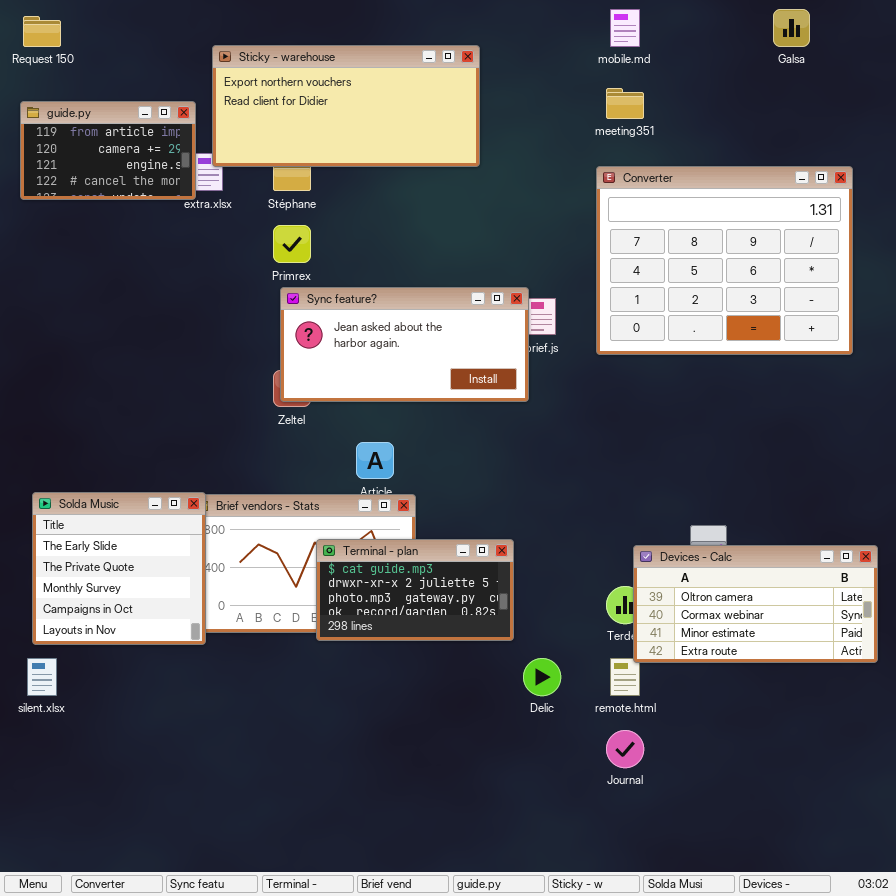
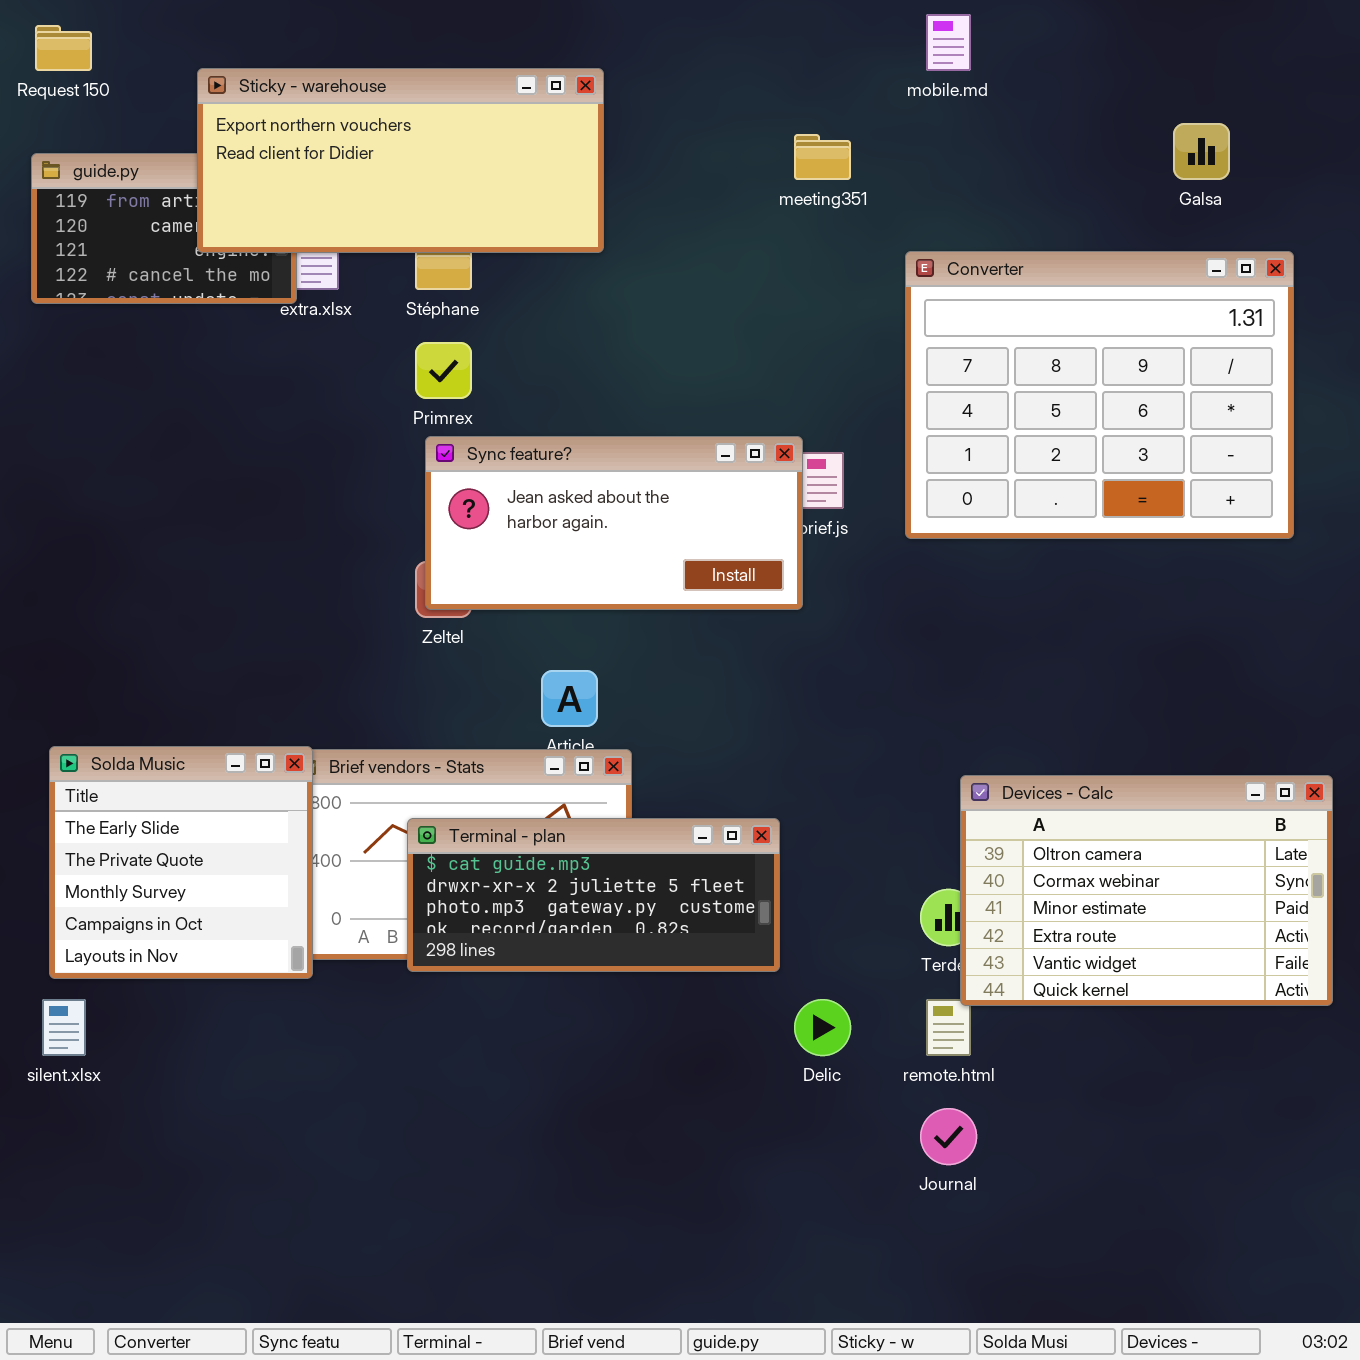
Galsa: [773,9,810,47] -> [1173,123,1230,180], moved
Sticky - warehouse: [212,45,480,167] -> [197,68,604,253], moved
meeting351: [606,88,644,119] -> [794,134,851,180], moved
Terminal - plan: [316,539,514,641] -> [407,818,780,972], resized
Devices - Calc: [633,545,878,663] -> [960,775,1333,1006], resized

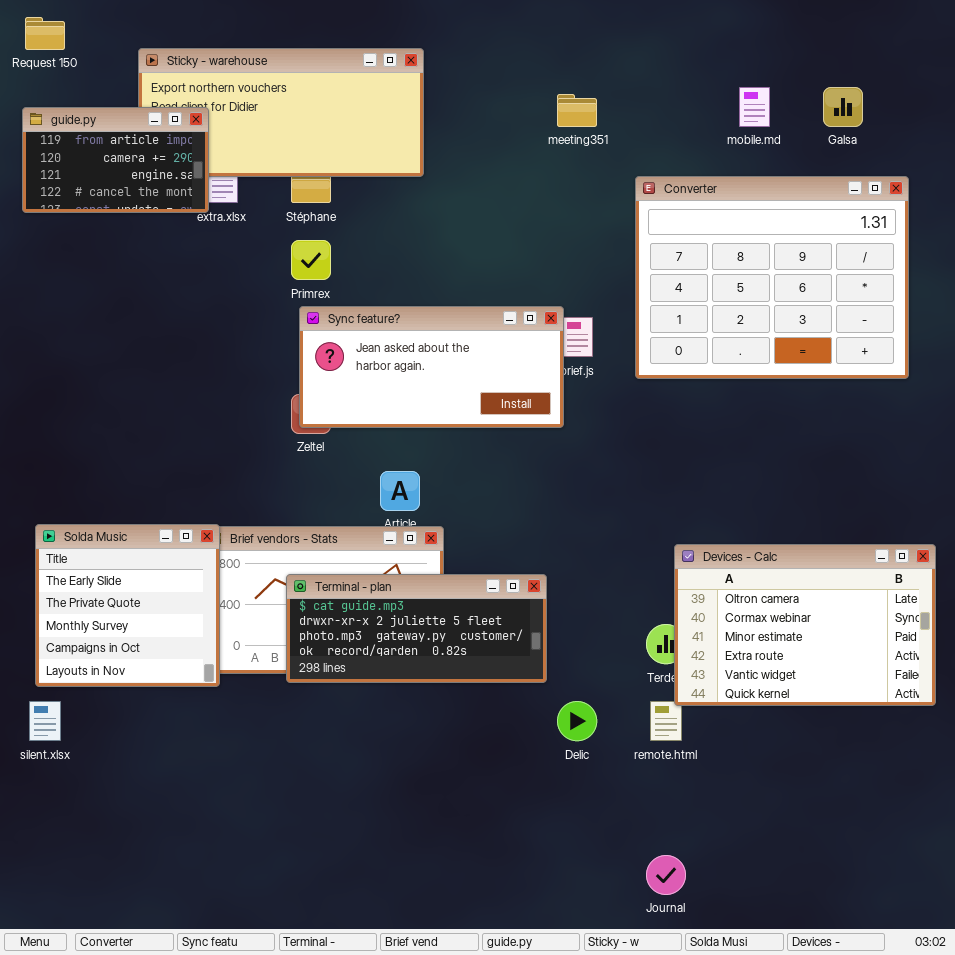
mobile.md: [926,14,971,71] -> [739,87,770,127], moved
guide.py: [31,153,297,304] -> [22,107,209,213], raised
Journal: [920,1108,977,1165] -> [646,855,686,895], moved

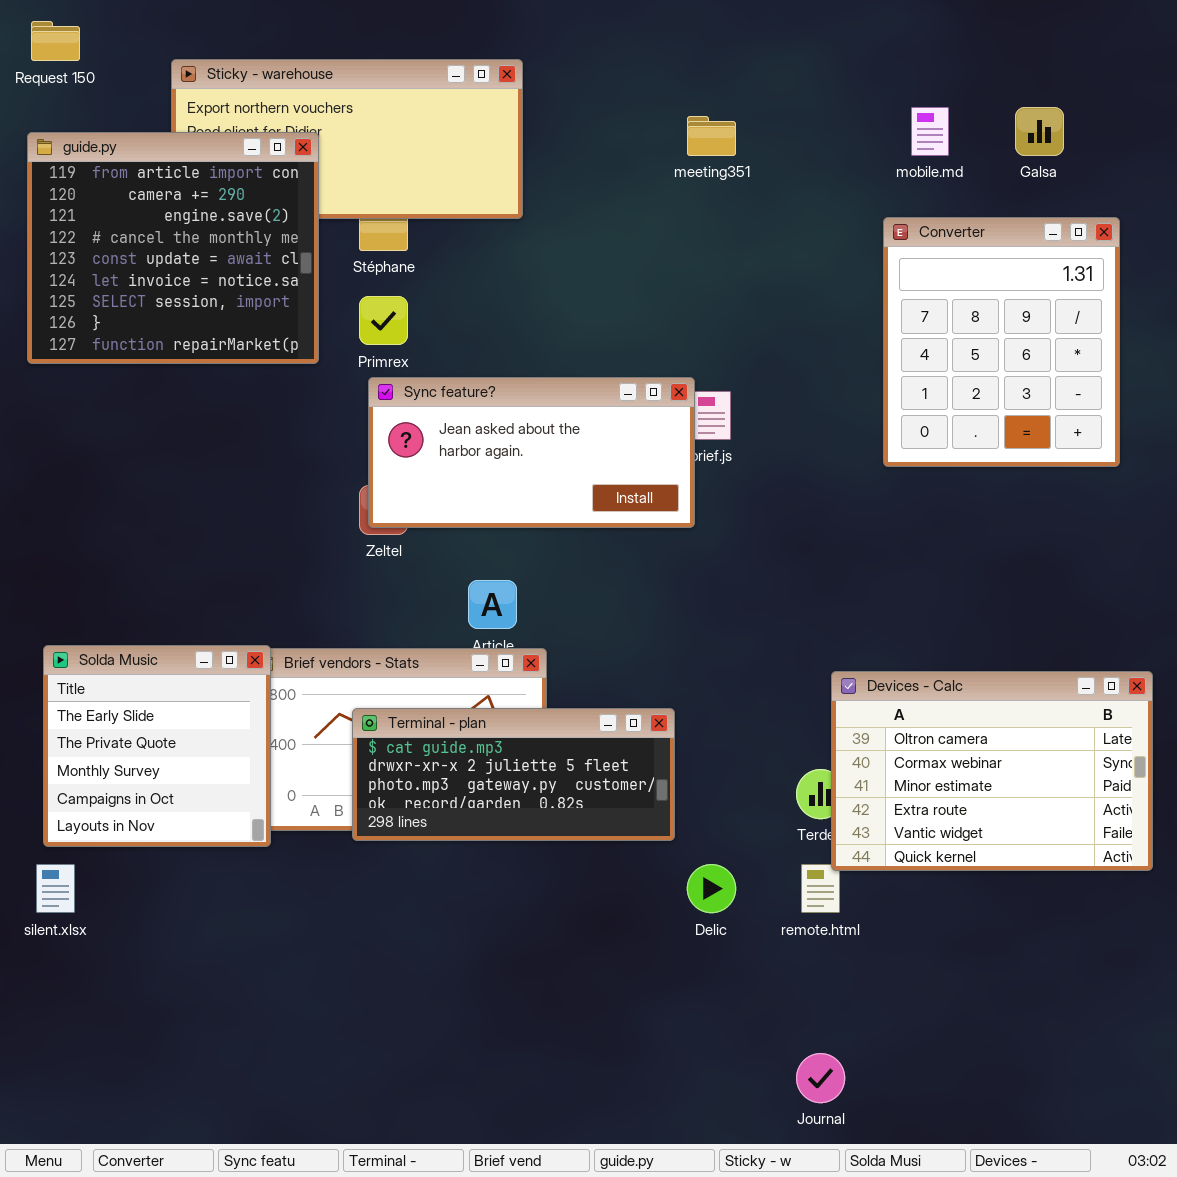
guide.py: [22,107,209,213] -> [27,132,319,364], resized
Converter: [635,176,909,379] -> [883,217,1120,467], resized

